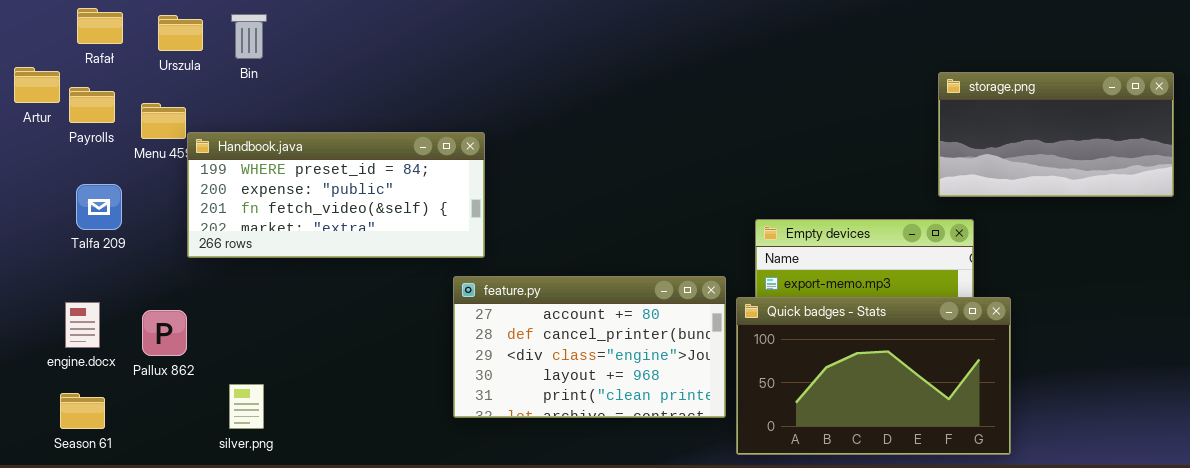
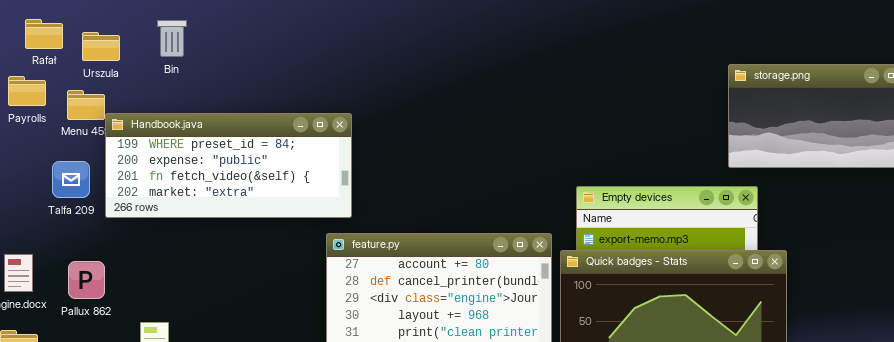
Rafał: [77,8,123,44] -> [25,19,63,49], moved
Bin: [231,14,267,59] -> [157,20,187,57], moved
Urszula: [158,15,203,51] -> [82,32,120,61], moved
Talfa 209: [76,184,122,230] -> [52,161,90,198], moved

